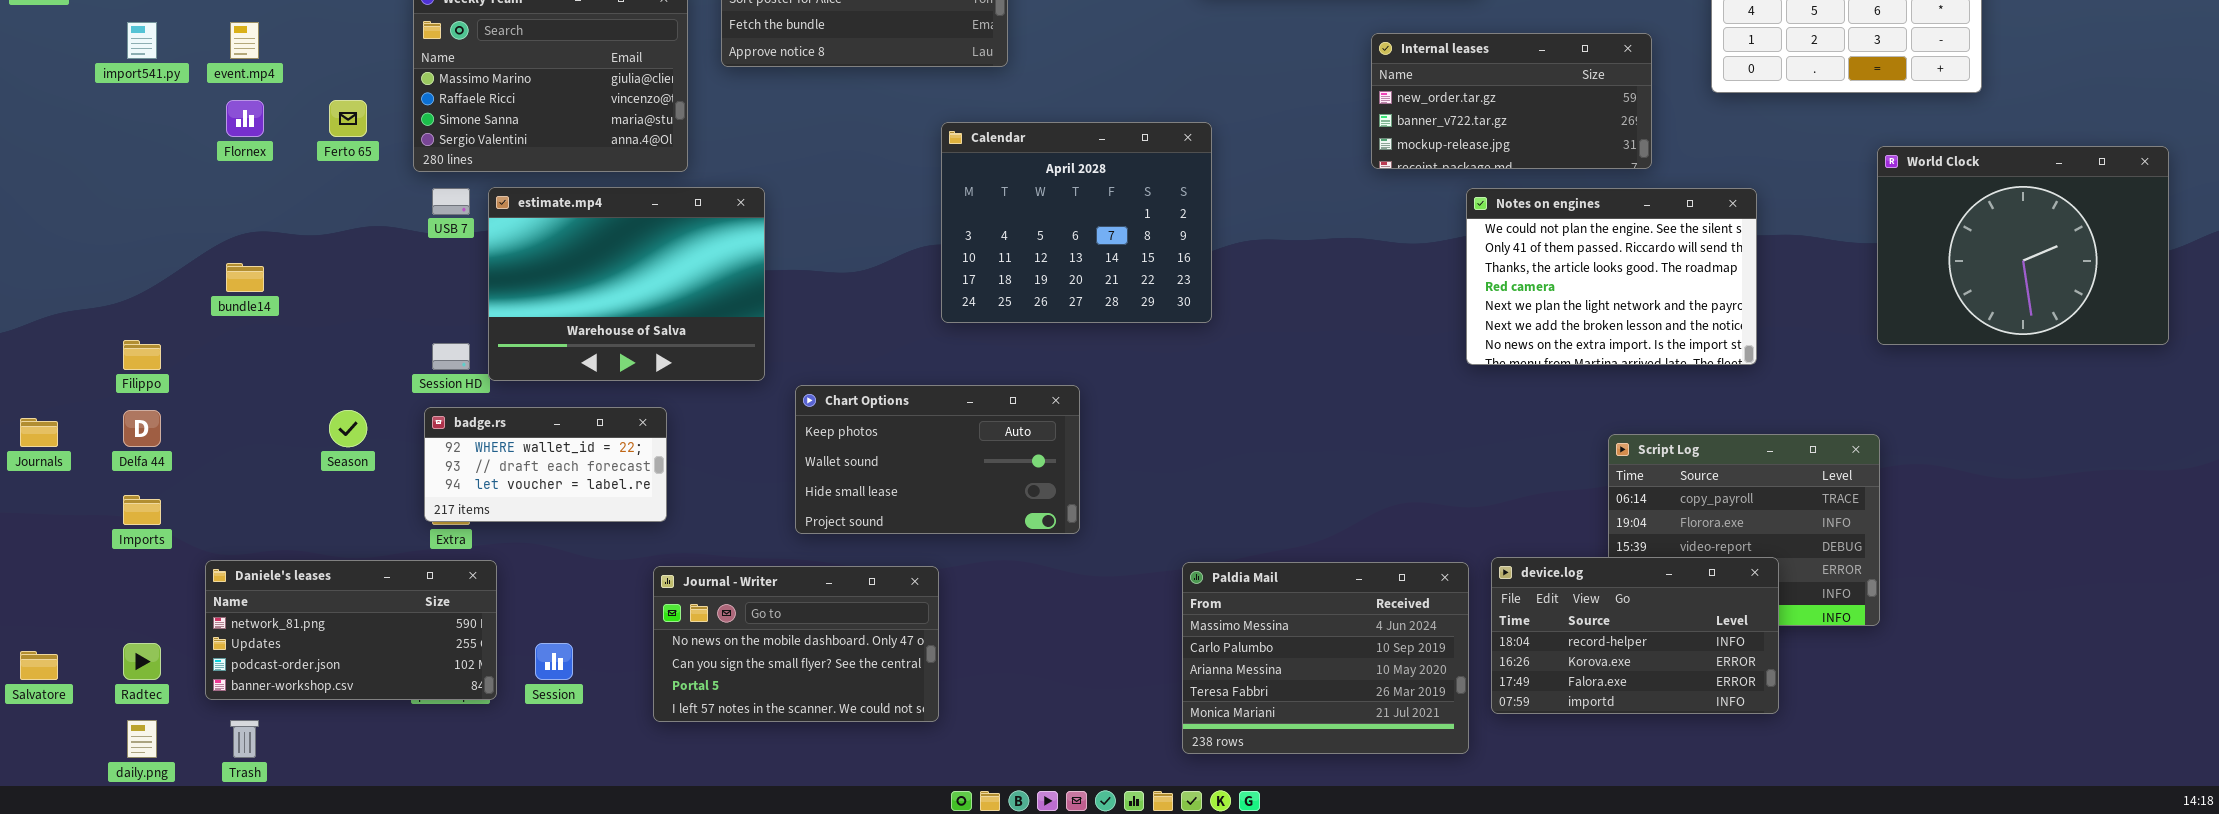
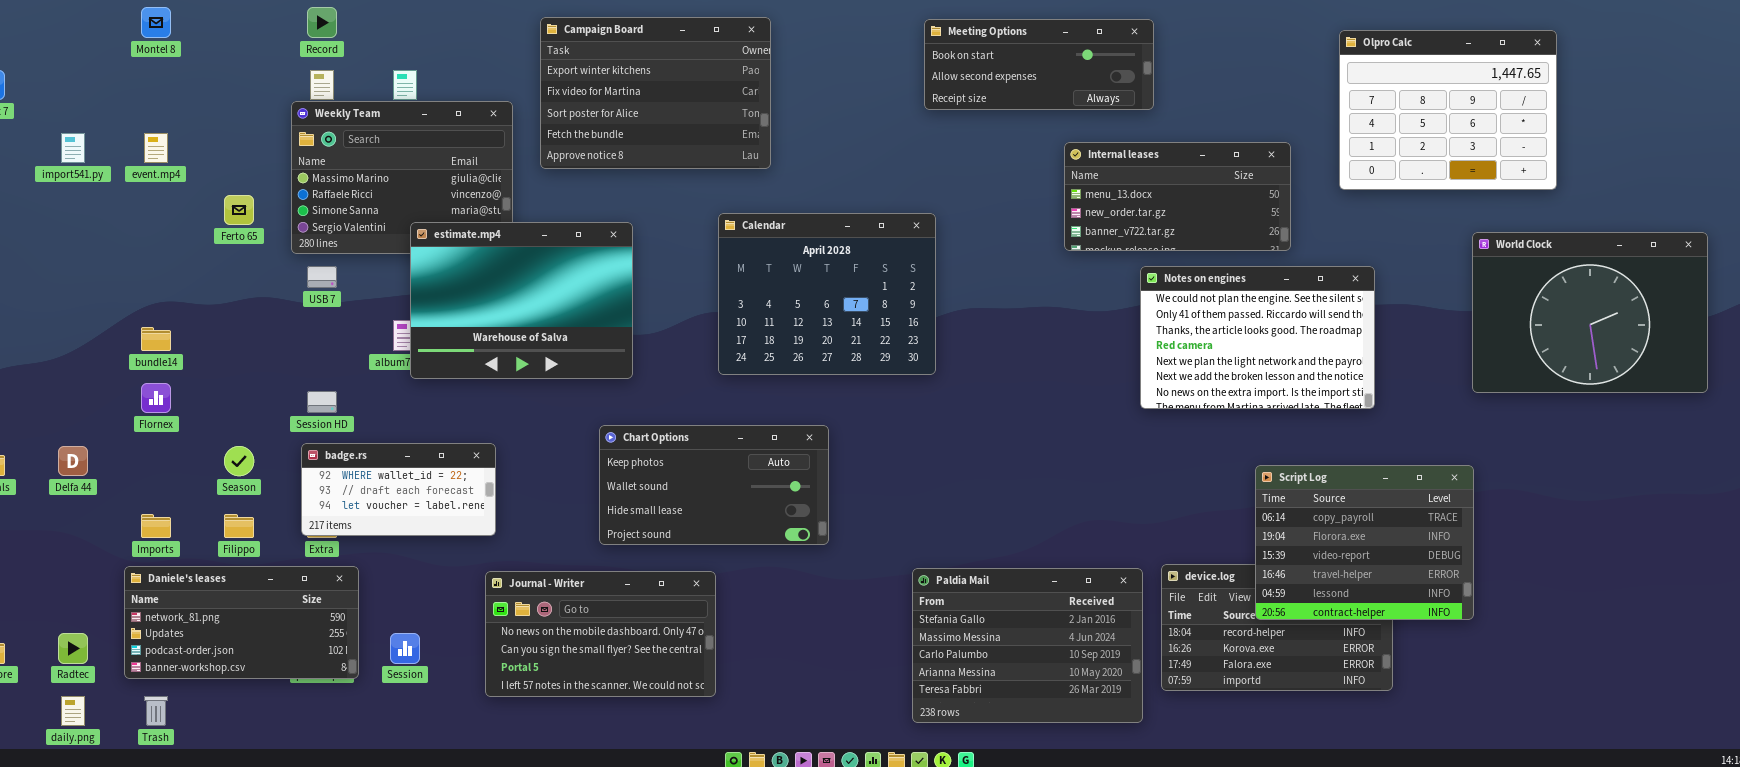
Internal leases: [1371,33,1652,169] -> [1064,142,1291,251], scrolled up 1 row
Flornex: [226,100,264,137] -> [141,383,171,413], moved
estimate.mp4: [488,187,765,381] -> [410,222,633,379], moved
Filippo: [123,340,161,370] -> [224,514,254,538], moved
Script Log: [1608,434,1880,626] -> [1255,465,1474,620], raised
Imports: [123,495,161,525] -> [141,514,171,538], moved
Paldia Mail: [1182,562,1469,754] -> [912,568,1143,723], scrolled up 1 row

